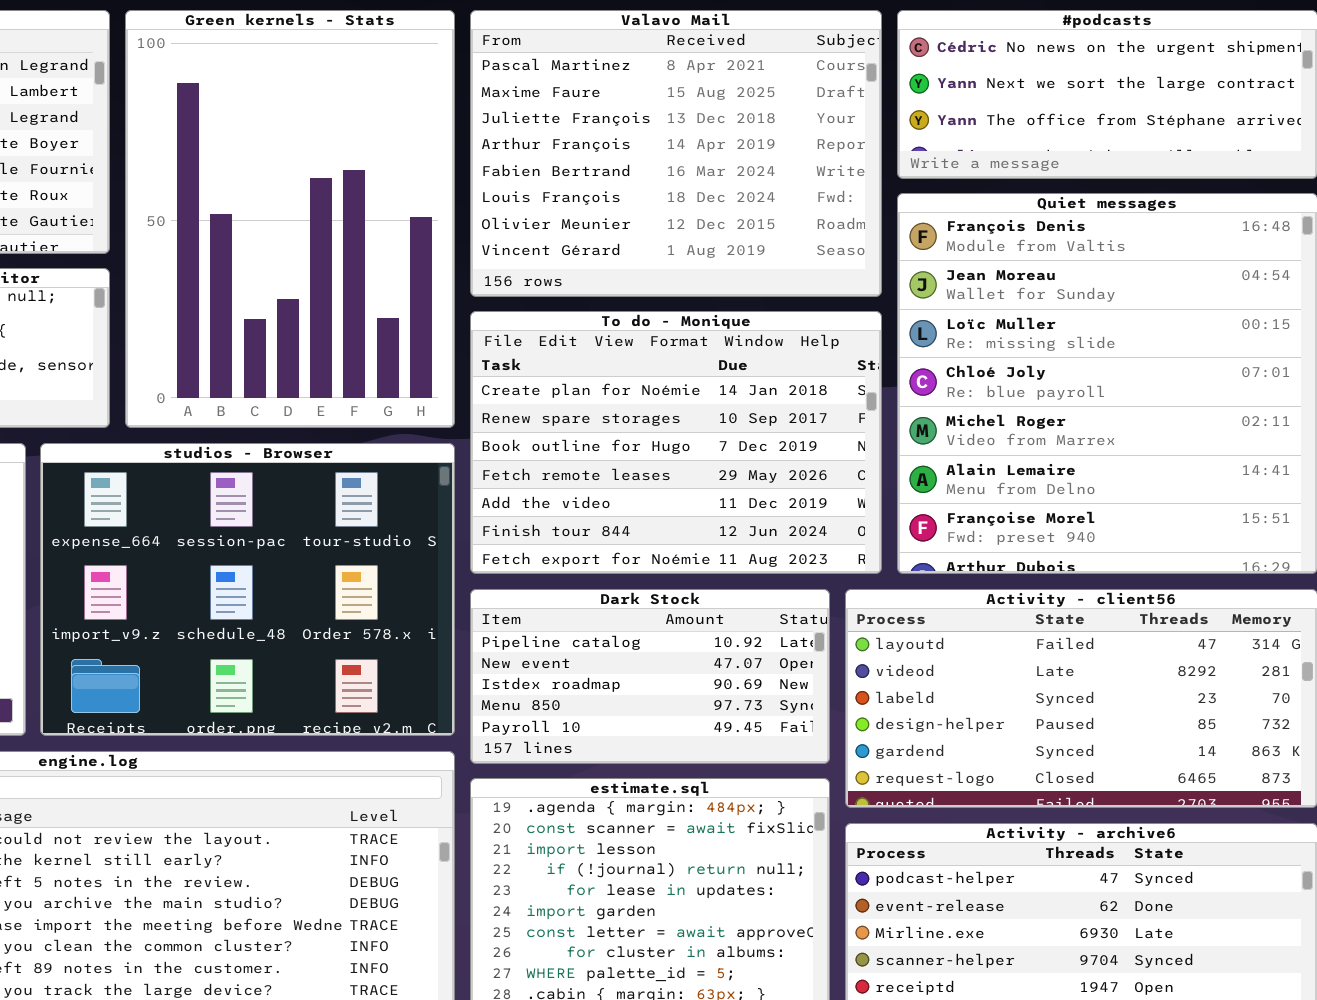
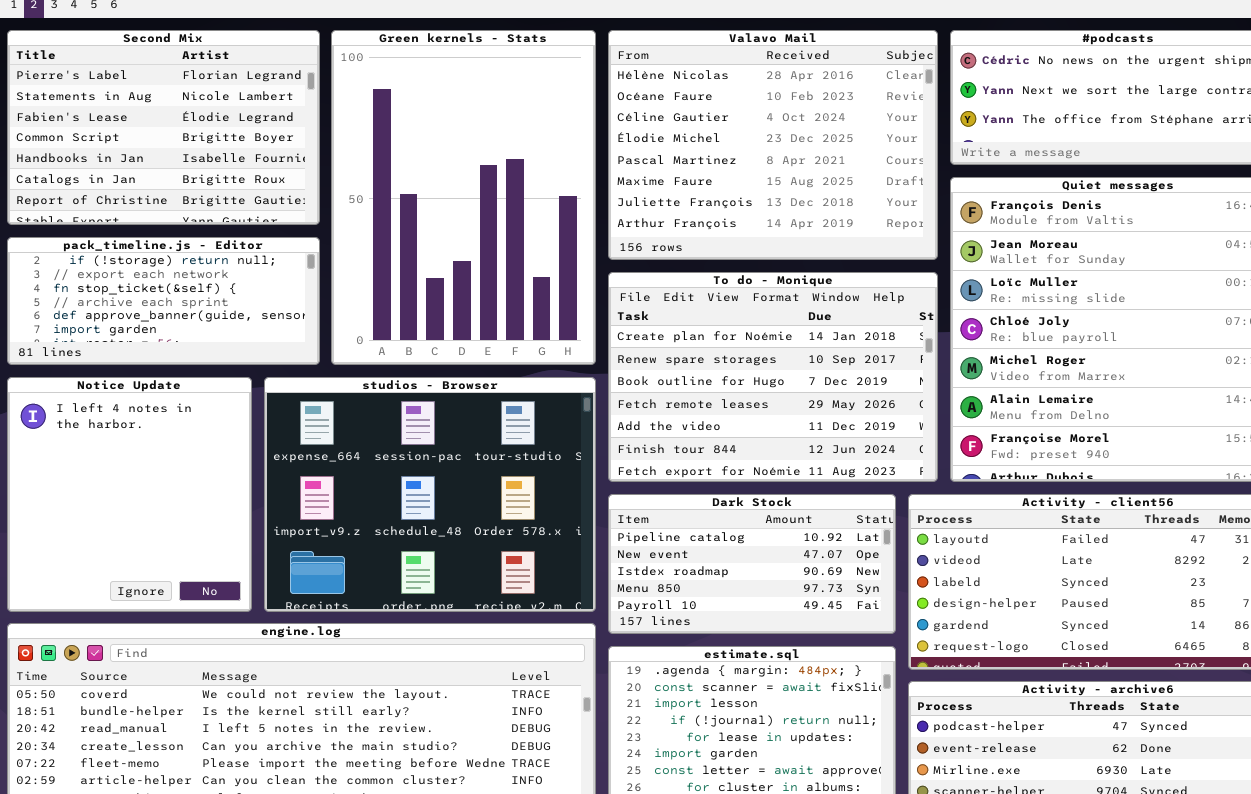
Valavo Mail: [470,10,882,297] -> [608,30,938,260], scrolled up 4 rows

